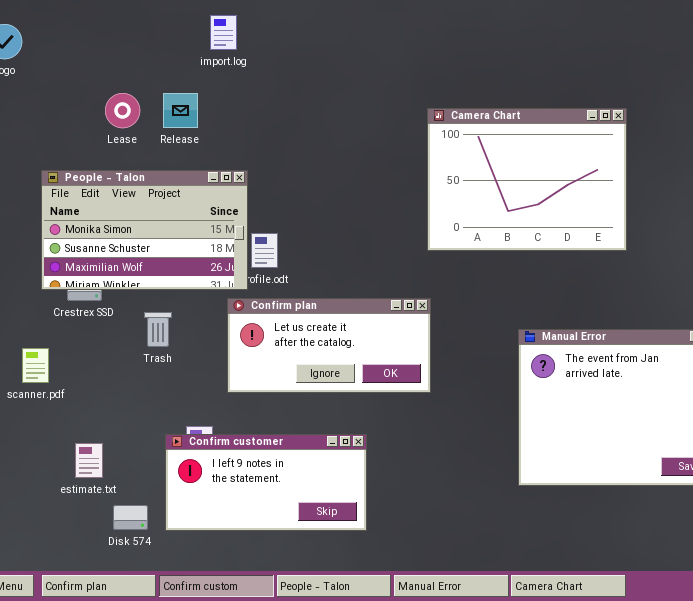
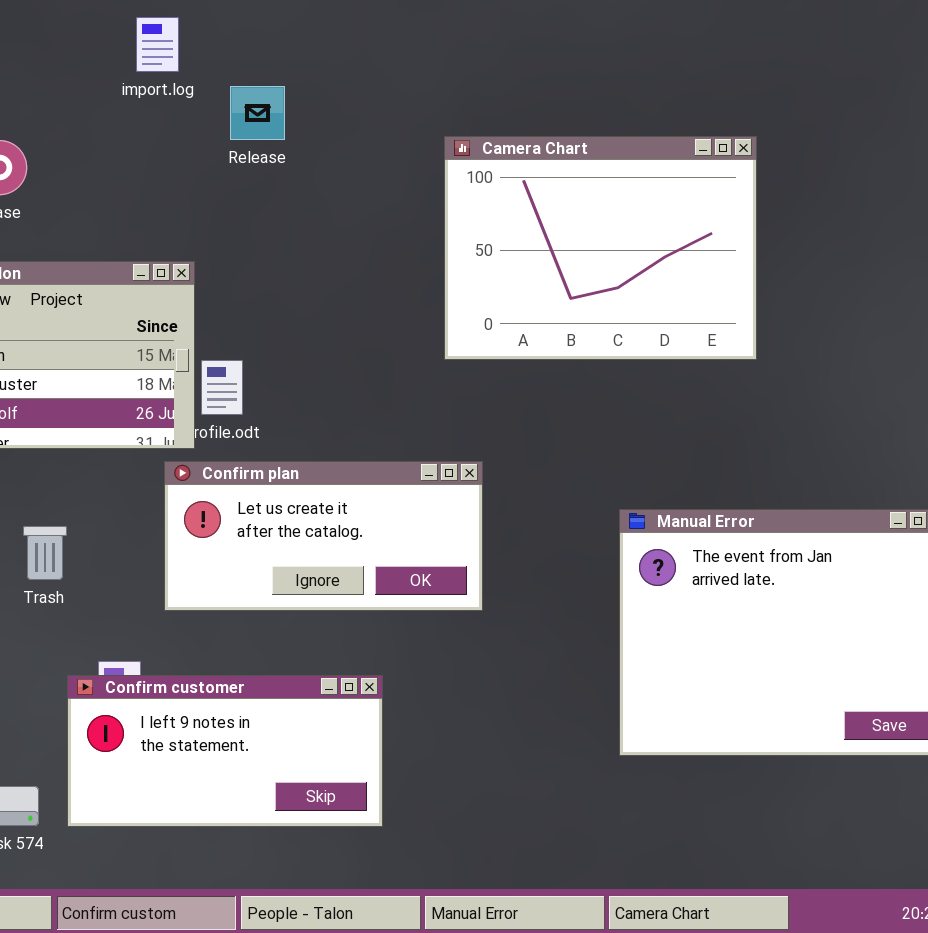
Release: [163,93,198,128] -> [230,86,285,140], moved
Camera Chart: [427,108,627,251] -> [444,136,757,360], moved
Trash: [144,312,172,347] -> [23,526,67,580], moved

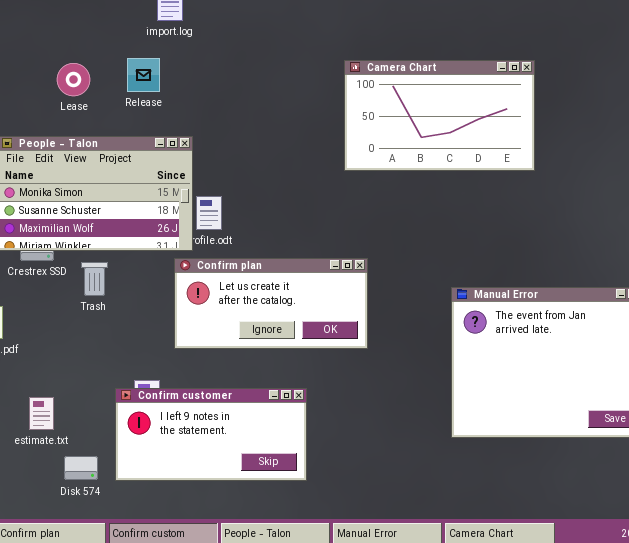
Release: [230,86,285,140] -> [127,58,160,92], moved
Camera Chart: [444,136,757,360] -> [344,60,535,171], resized
Trash: [23,526,67,580] -> [81,262,108,296], moved

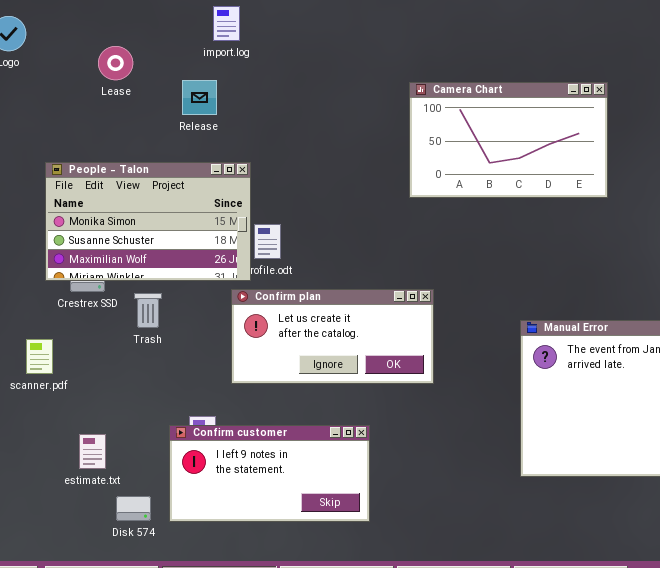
Lease: [57,63,90,96] -> [98,46,133,80], moved

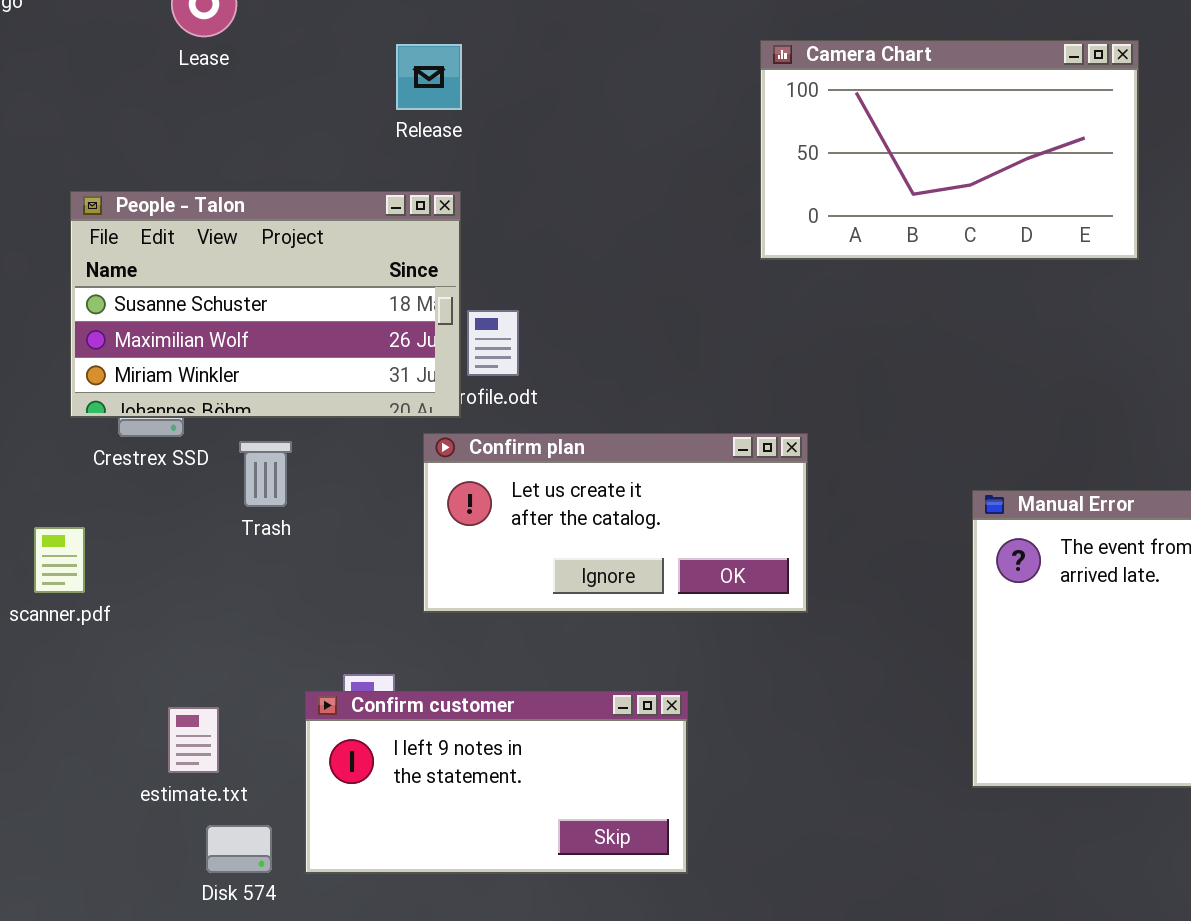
Release: [182,80,217,115] -> [396,44,462,110], moved
People - Talon: [45,162,251,281] -> [70,191,461,418], scrolled down 1 row
estimate.txt: [79,434,106,469] -> [168,707,219,773], moved

